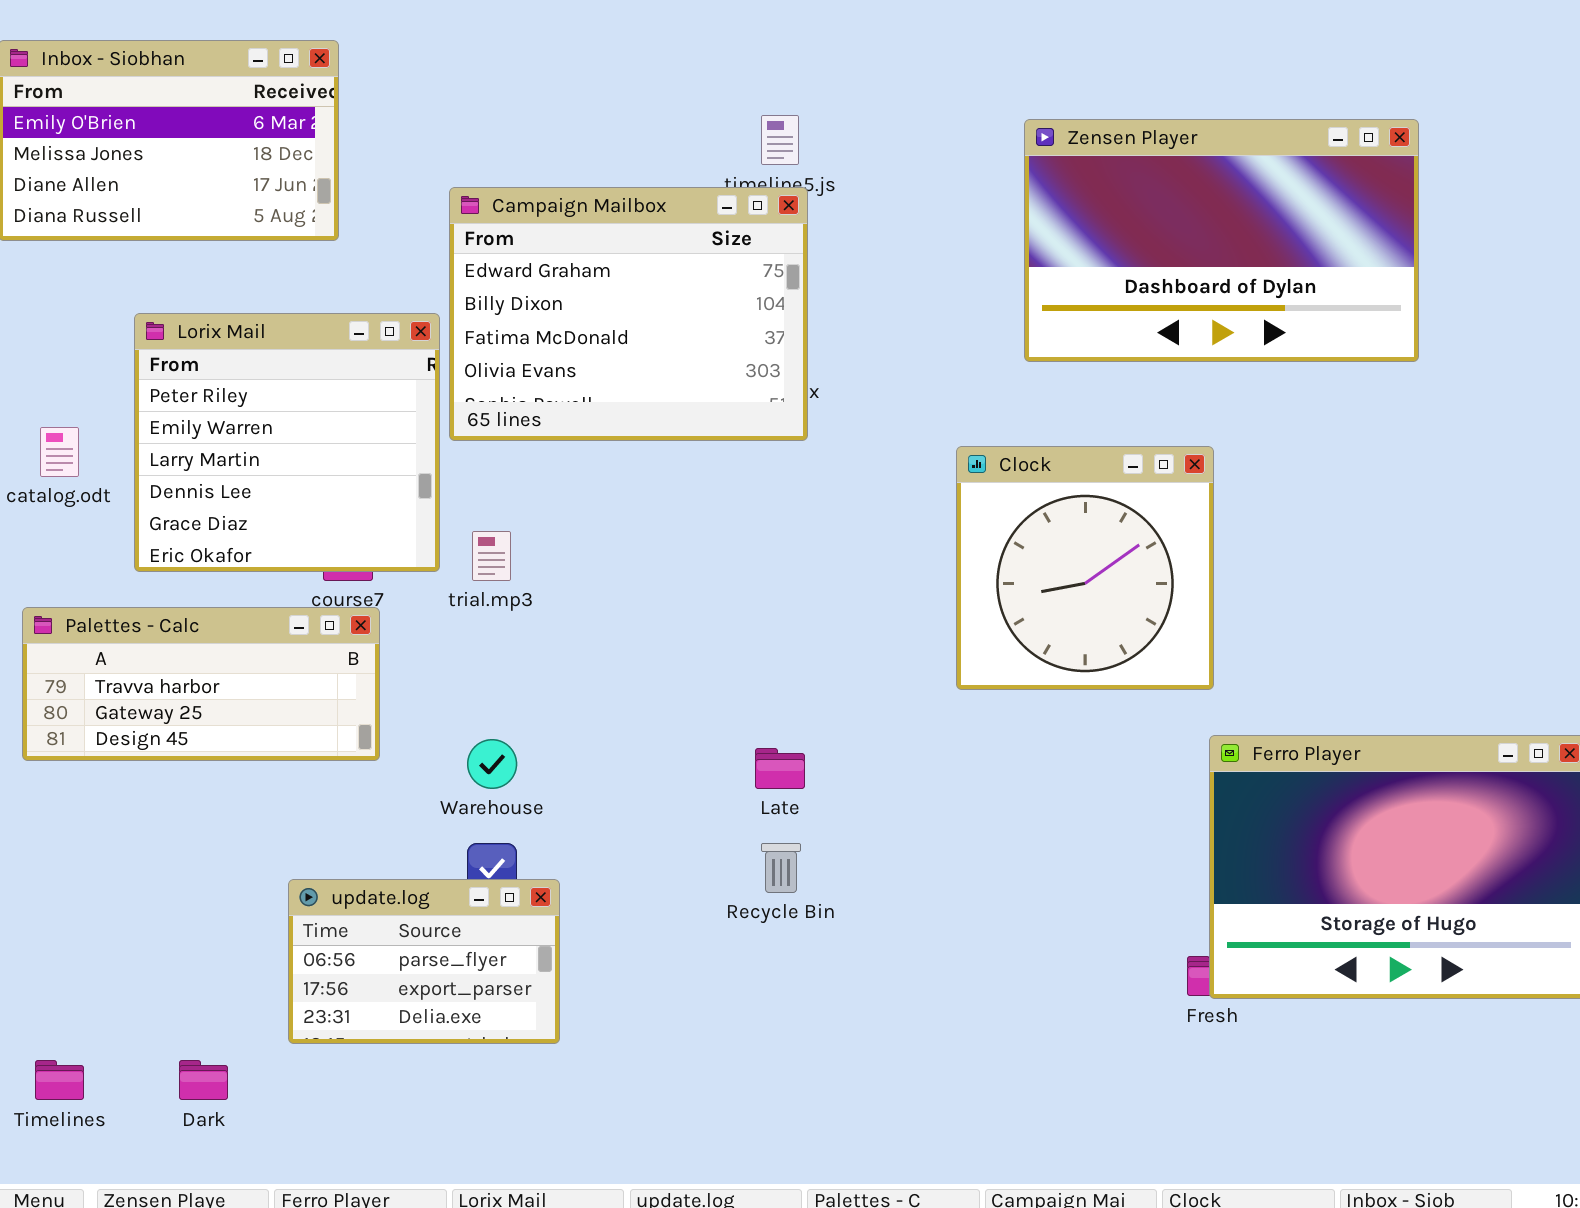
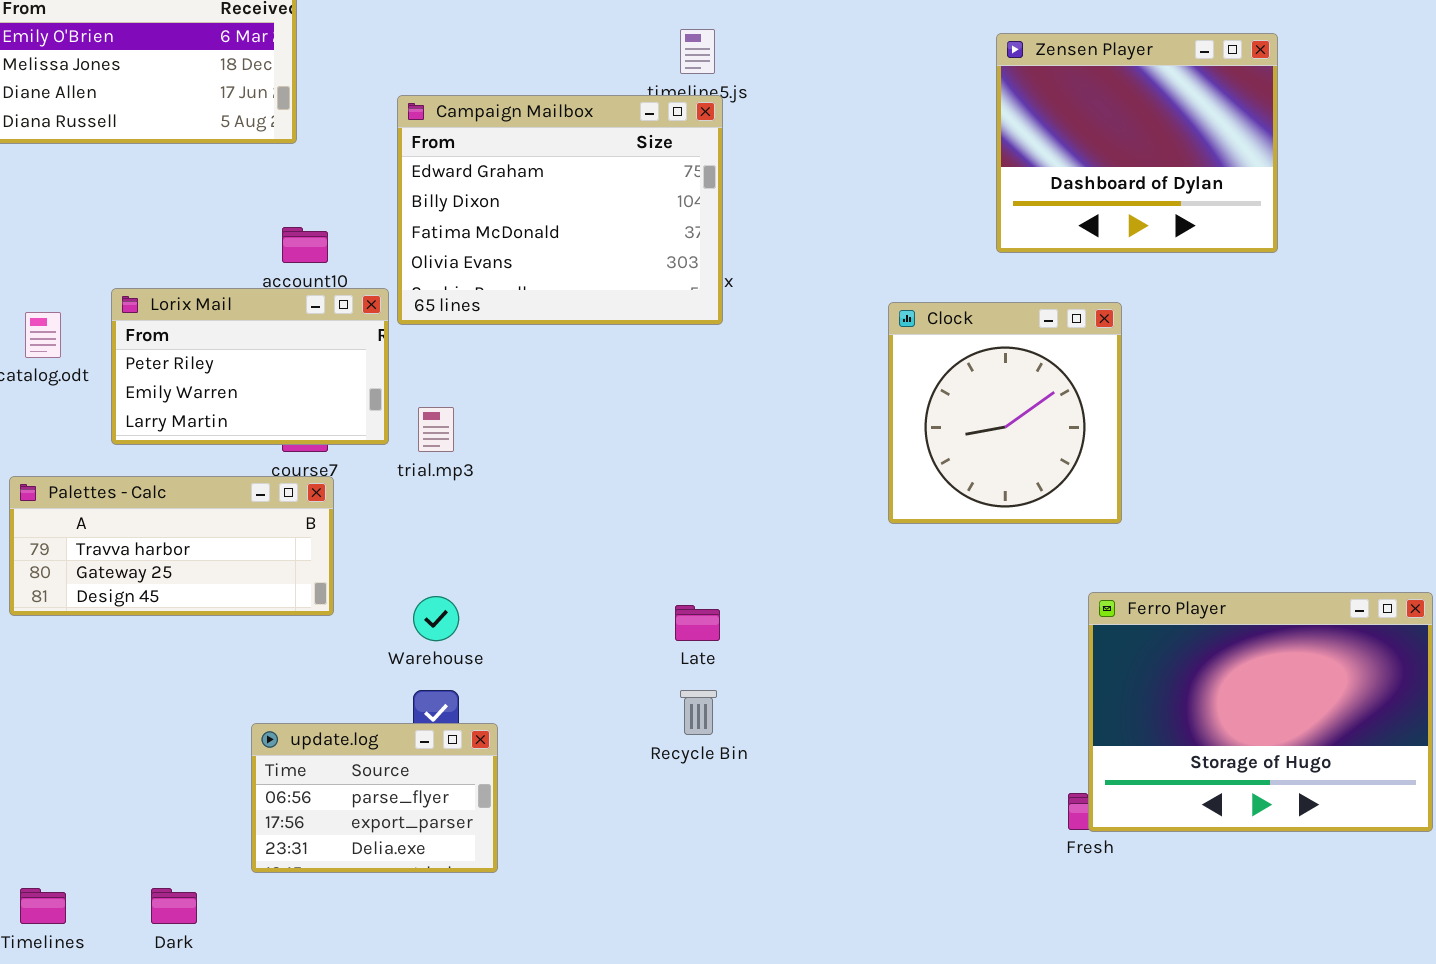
Zensen Player: [1024,119,1419,362] -> [996,33,1278,253], resized
Lorix Mail: [134,313,440,572] -> [111,288,389,445], resized
Clock: [956,446,1214,690] -> [888,302,1122,524], moved

